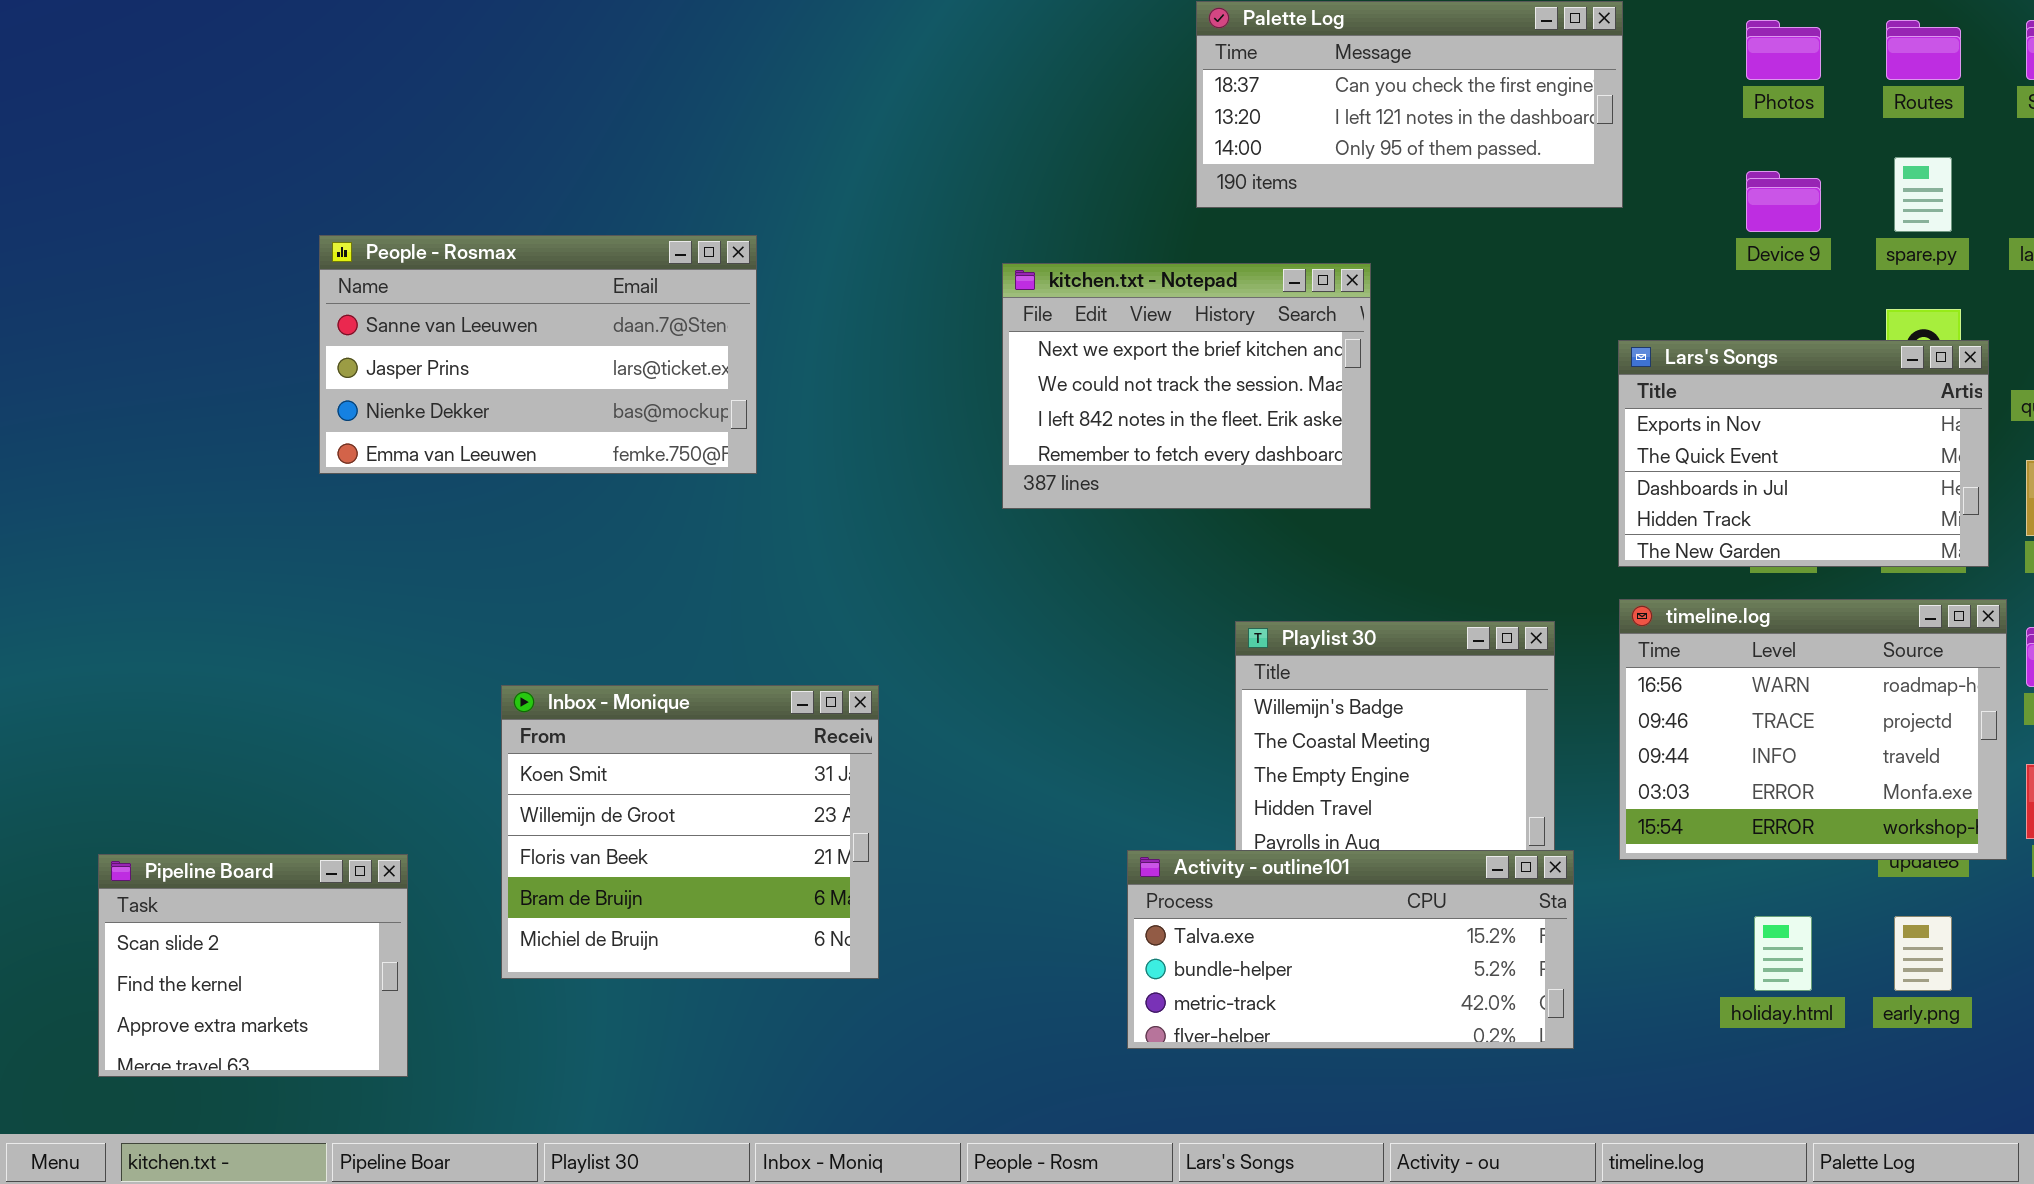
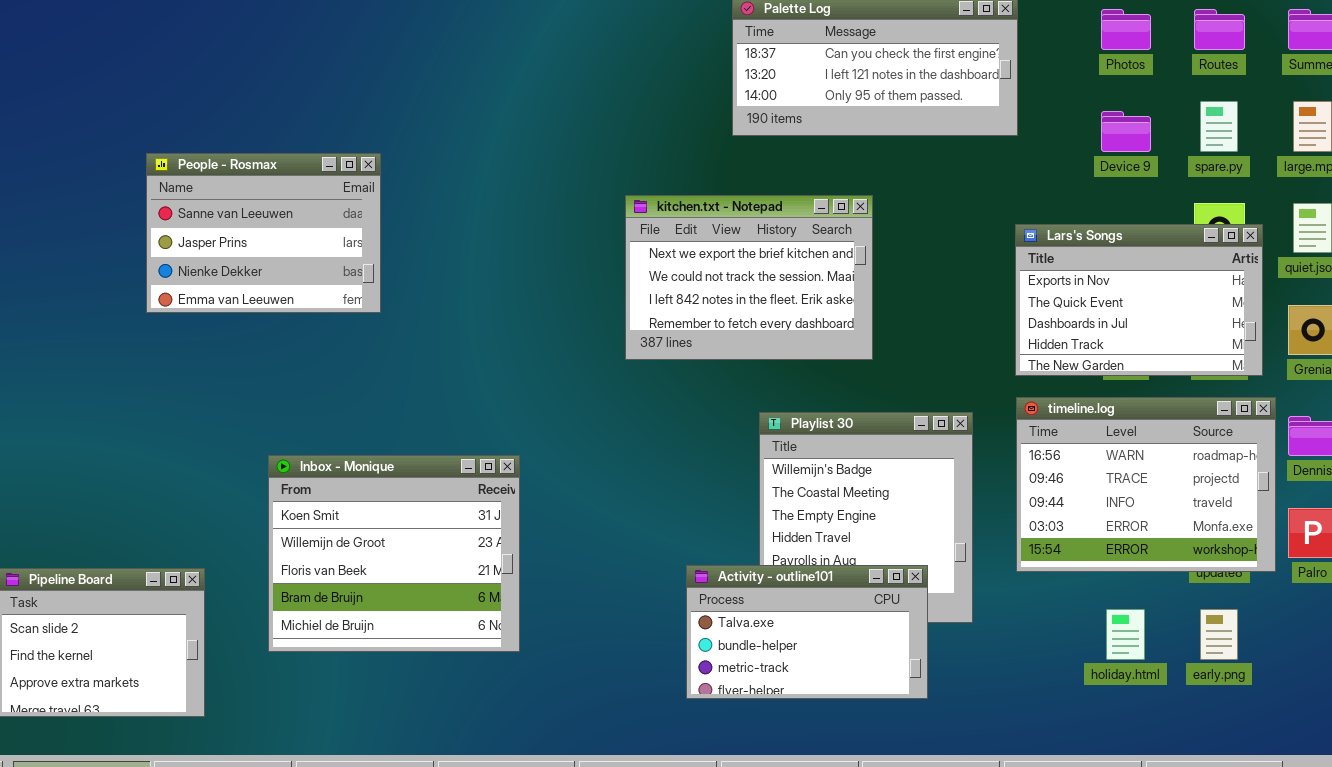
People - Rosmax: [319,235,757,474] -> [146,153,381,313], resized
kitchen.txt - Notepad: [1002,263,1371,509] -> [625,195,873,360], moved
Activity - outline101: [1127,850,1574,1049] -> [686,565,928,699], resized

